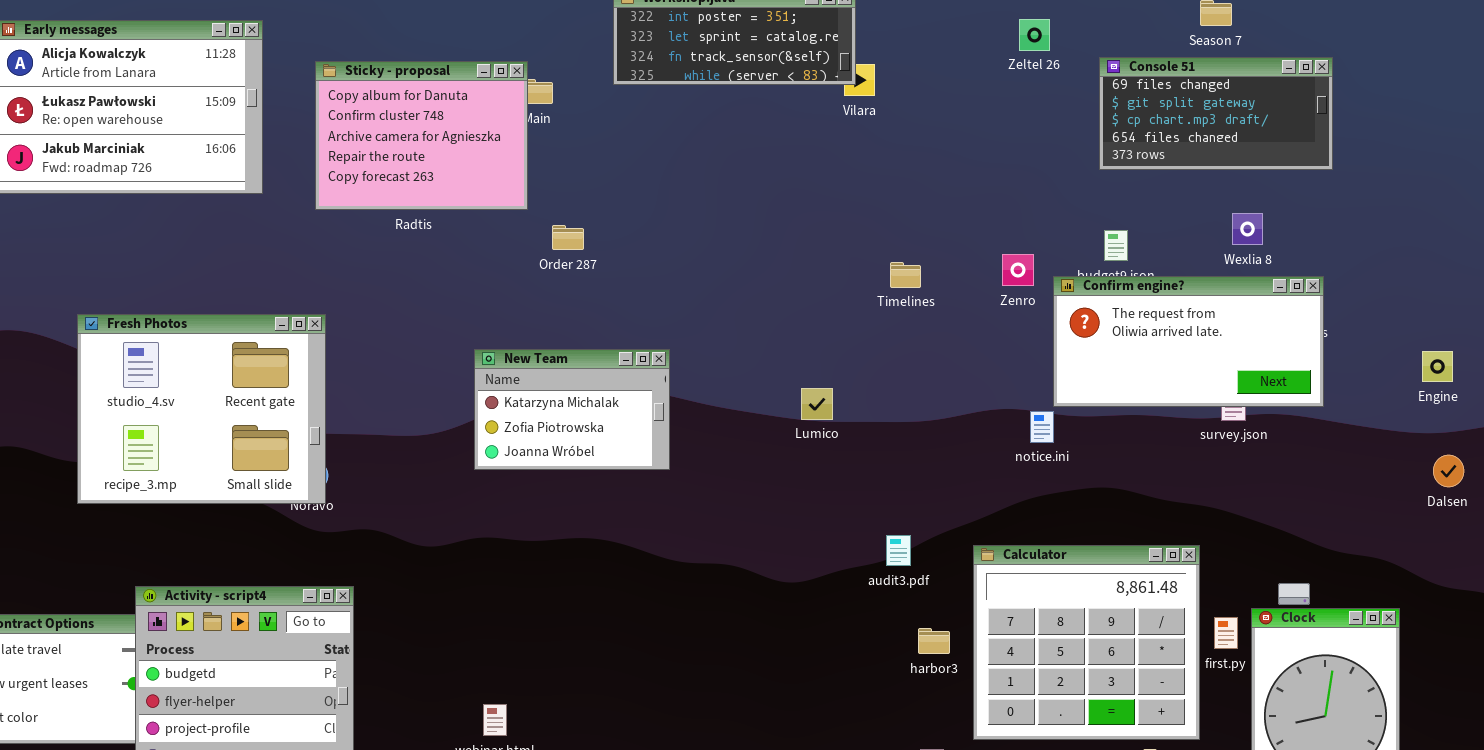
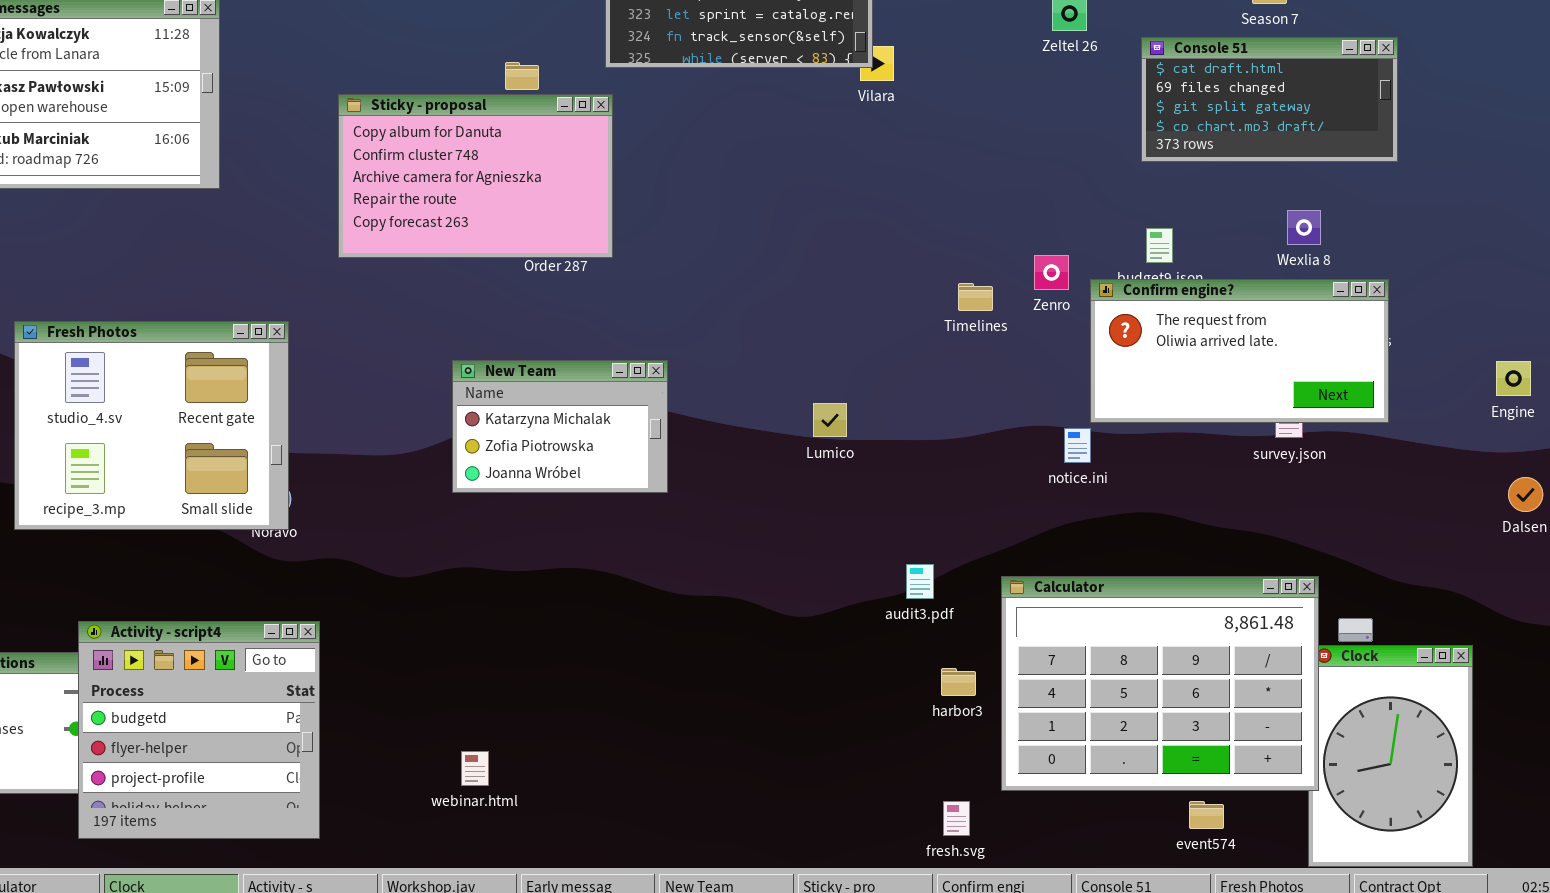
Console 51: [1099,57,1333,170] -> [1141,37,1398,162], scrolled up 1 row
Sticky - proposal: [315,61,528,210] -> [338,94,613,258], moved, resized
Timelines: [890,262,921,288] -> [958,283,993,311], moved
Calculator: [973,545,1200,740] -> [1001,576,1319,791], resized

